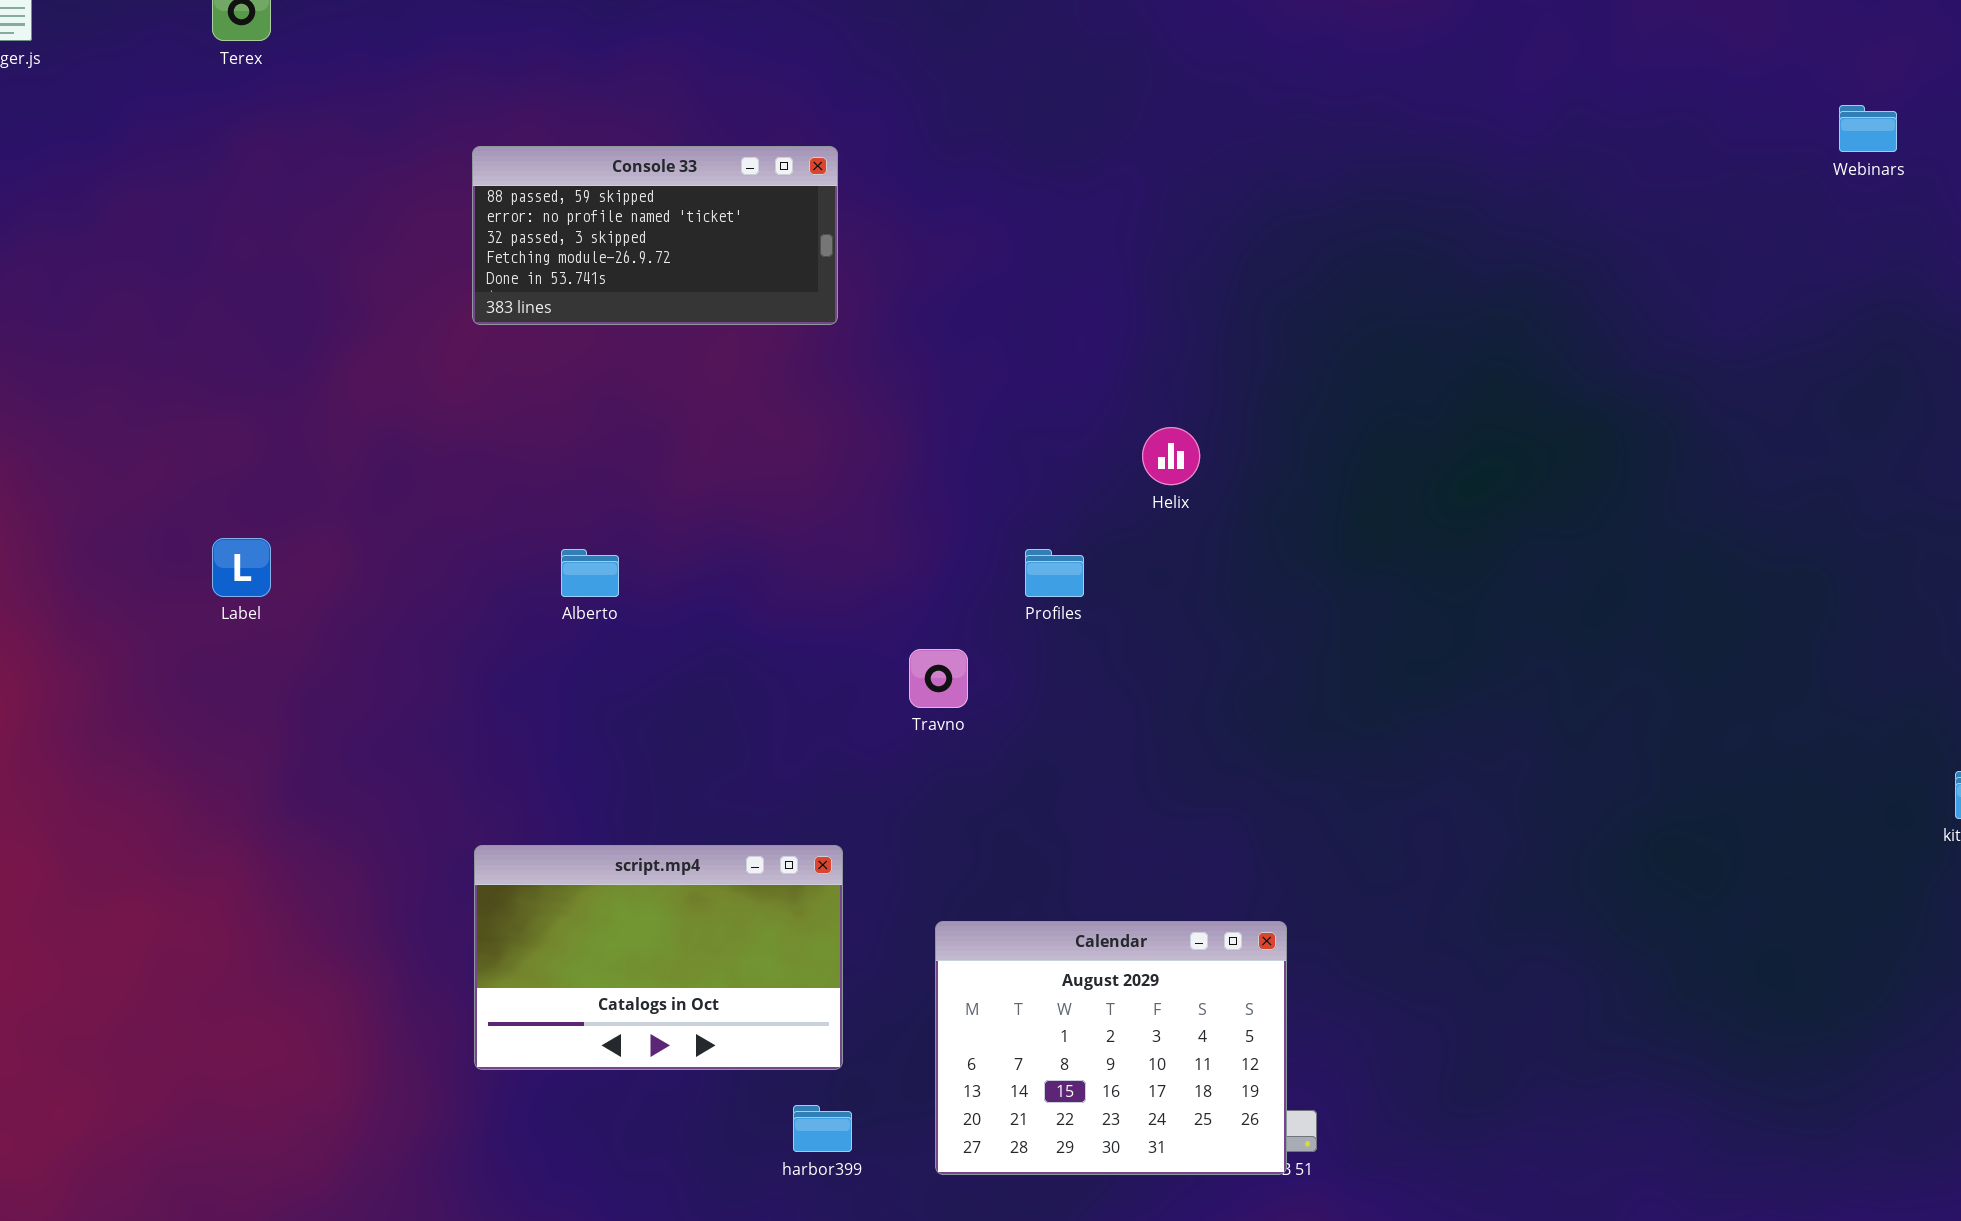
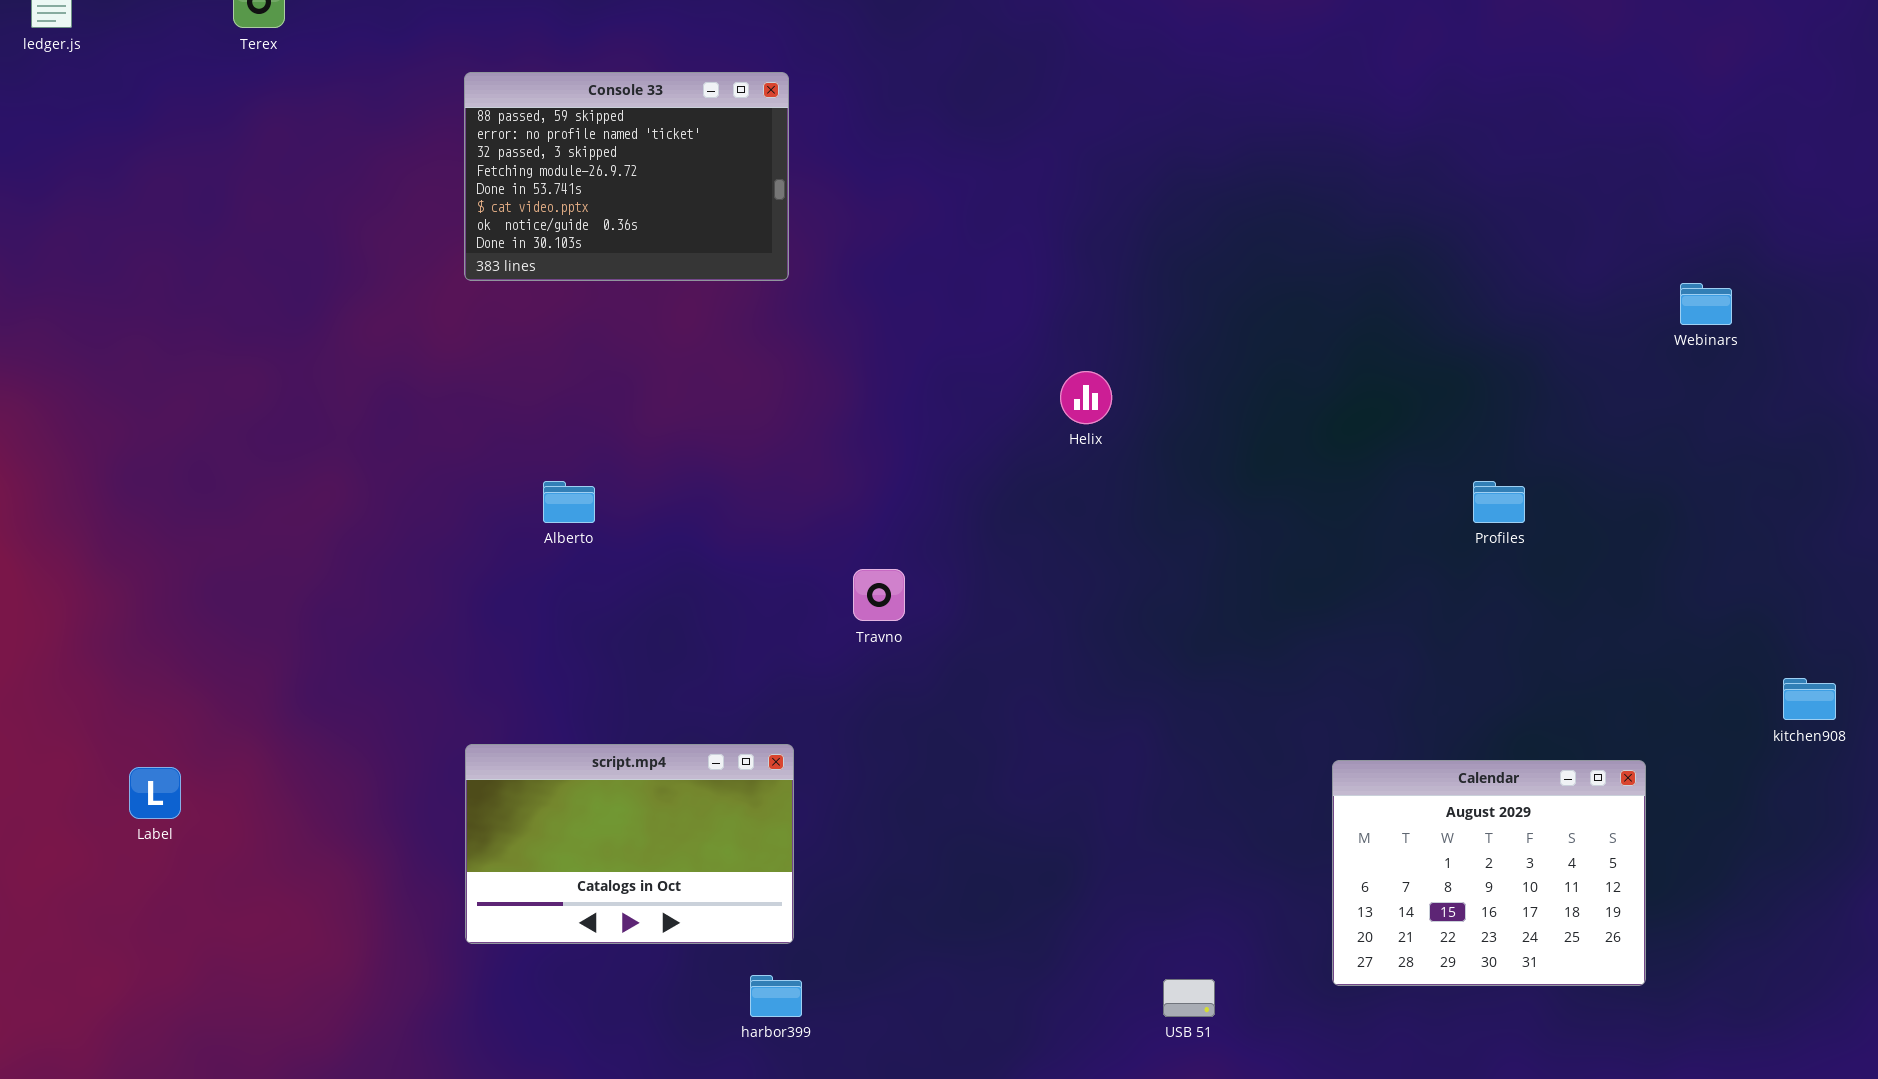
Webinars: [1839,105,1897,152] -> [1680,283,1732,325], moved
Console 33: [472,146,838,325] -> [464,72,789,281], resized
Label: [212,538,271,597] -> [129,767,181,819], moved
Profiles: [1025,549,1084,597] -> [1473,481,1525,523], moved
Calendar: [935,921,1287,1175] -> [1332,760,1646,986], moved

